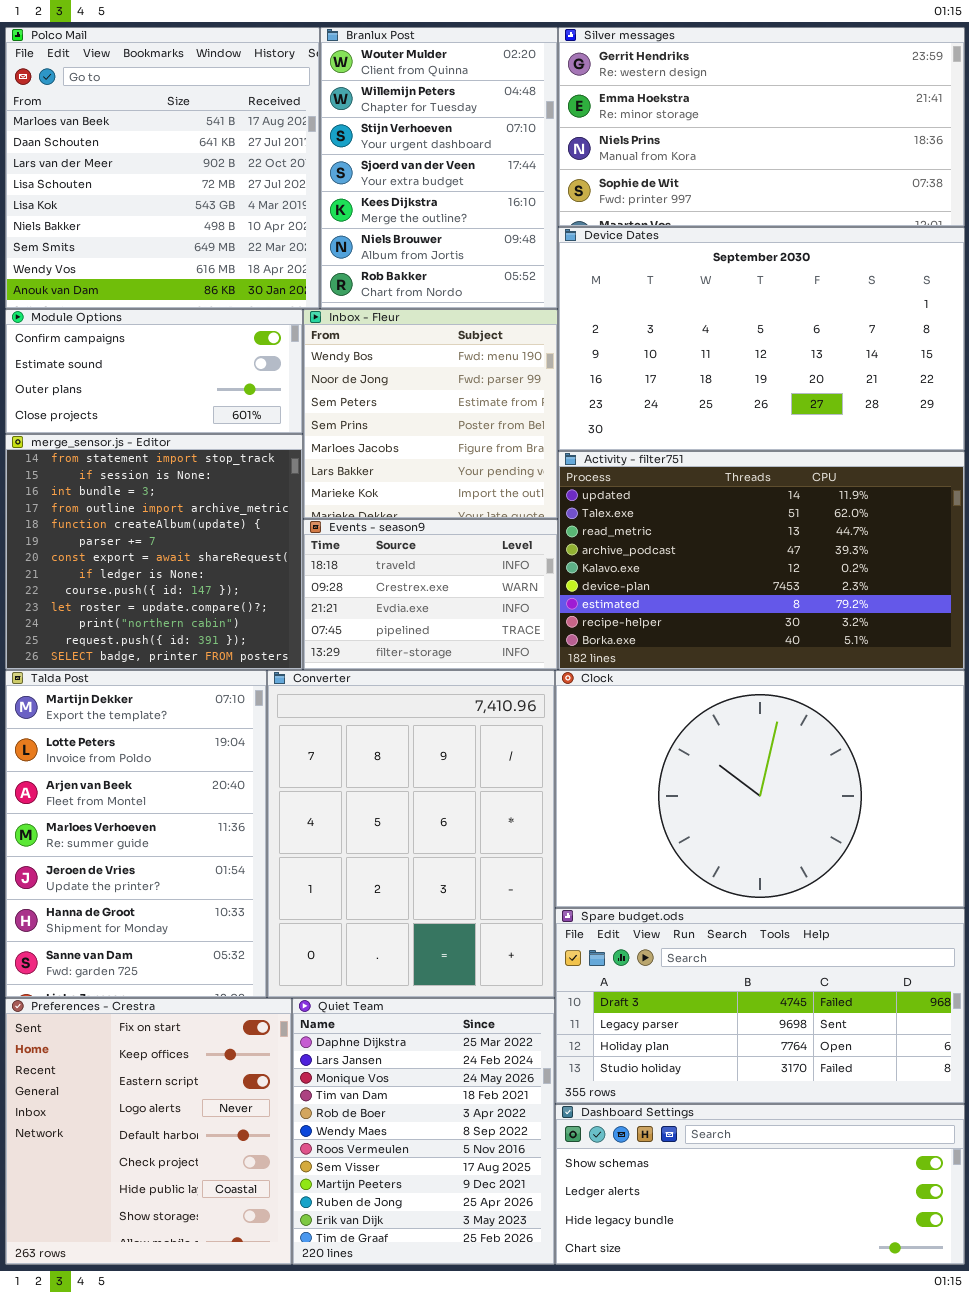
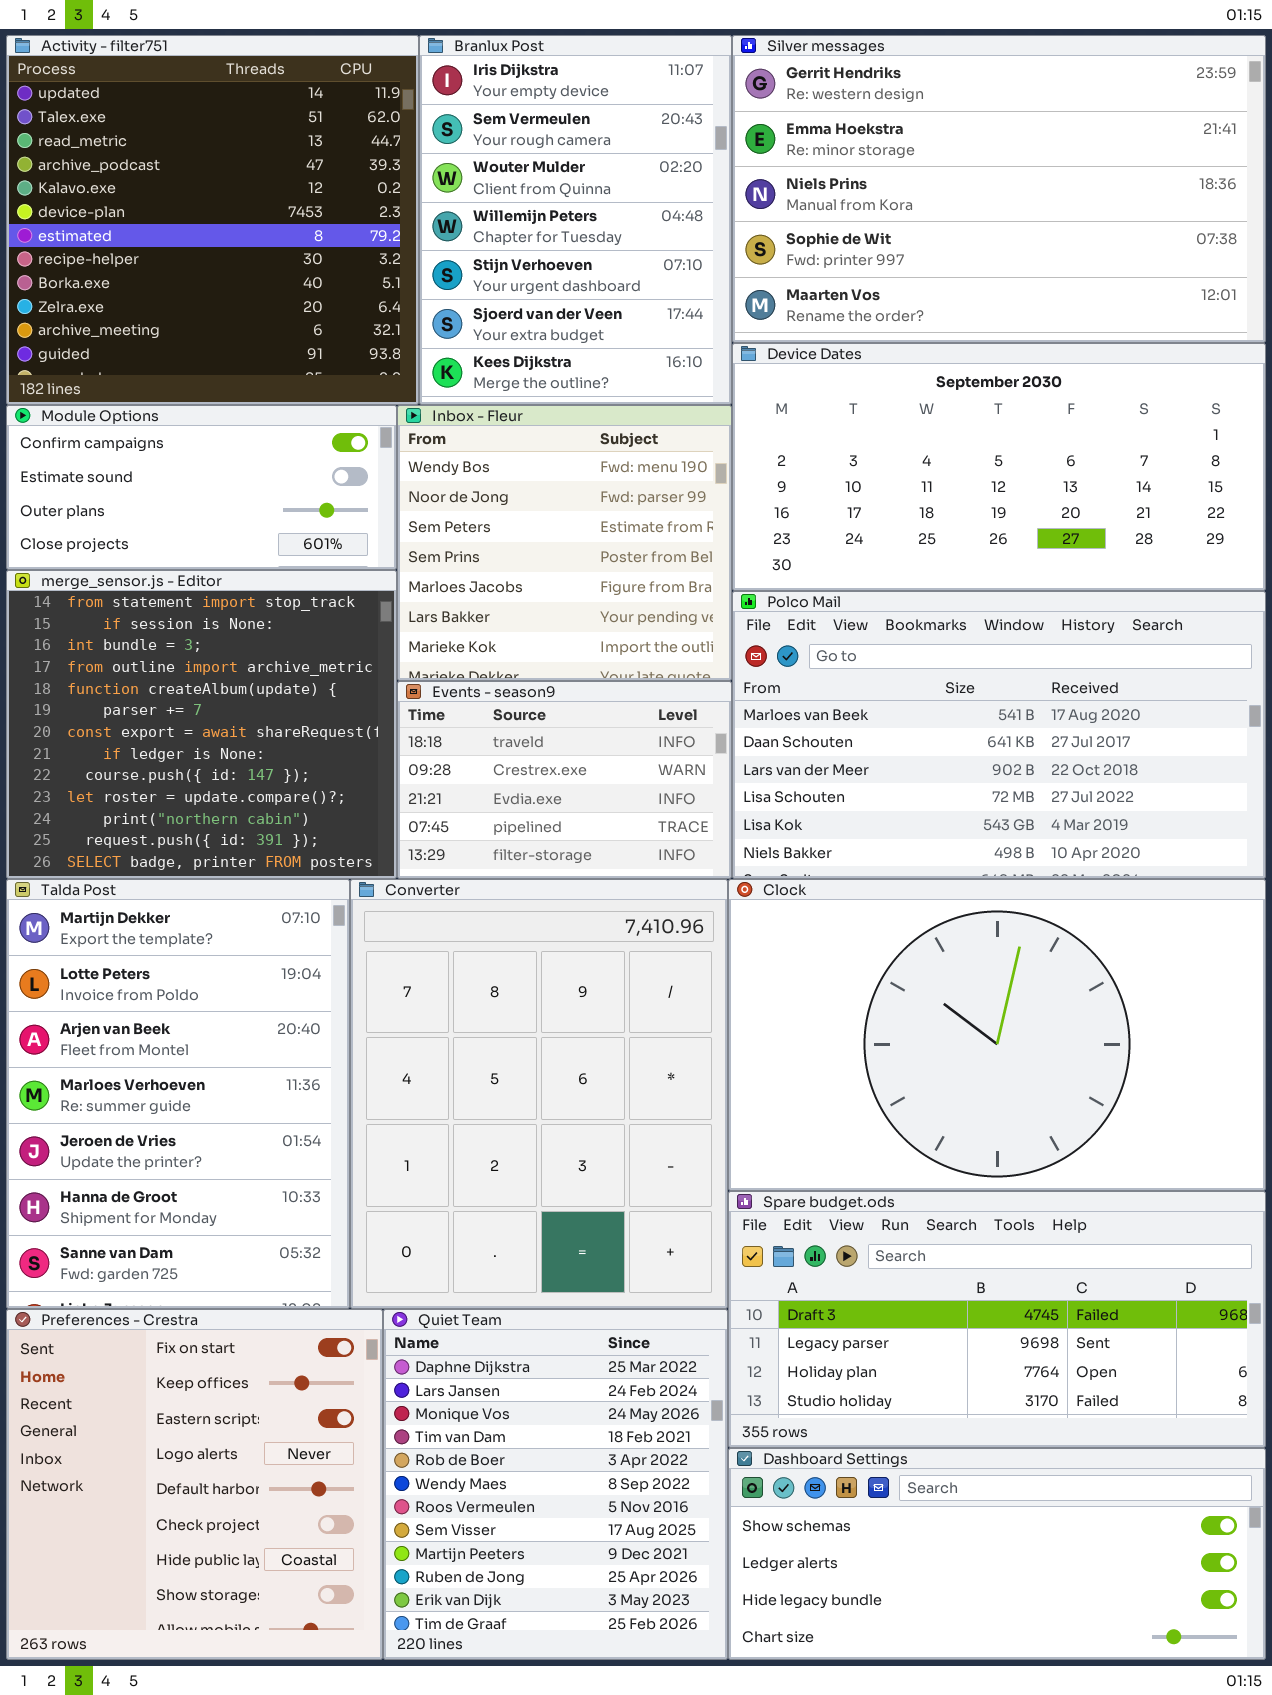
Polco Mail: [5,27,320,309] -> [732,591,1266,879], moved, resized
Branlux Post: [320,27,558,309] -> [419,35,732,405], scrolled up 2 rows
Silver messages: [558,27,965,227] -> [732,35,1266,343], resized
Device Dates: [558,227,965,451] -> [732,343,1266,591], resized
Activity - filter751: [558,451,965,670] -> [6,35,419,405], moved, resized

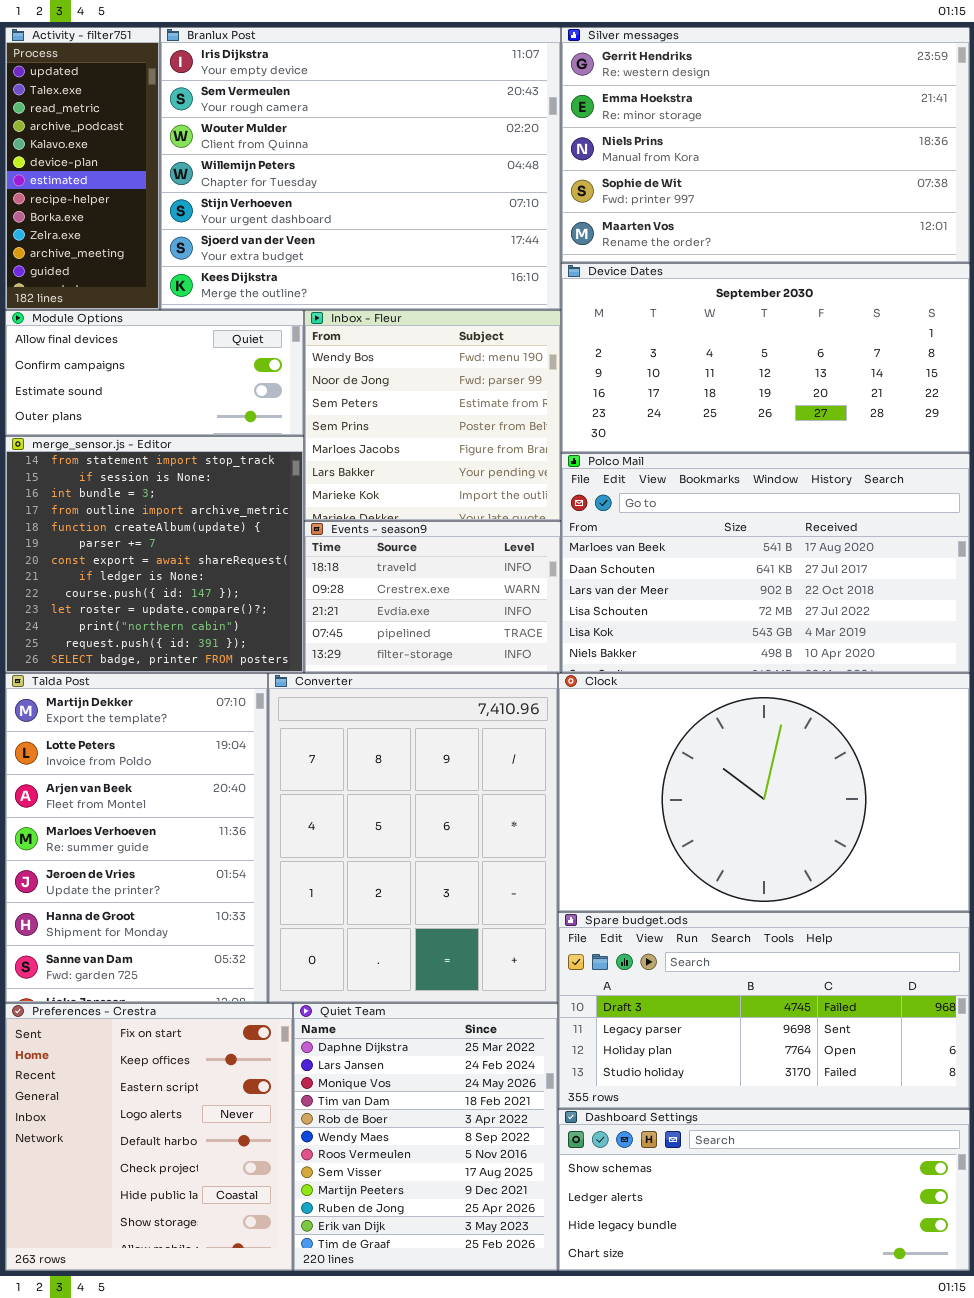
Activity - filter751: [6,35,419,405] -> [5,27,160,310], resized
Branlux Post: [419,35,732,405] -> [160,27,561,310], resized
Module Options: [6,405,397,570] -> [5,310,304,436], scrolled up 1 row

